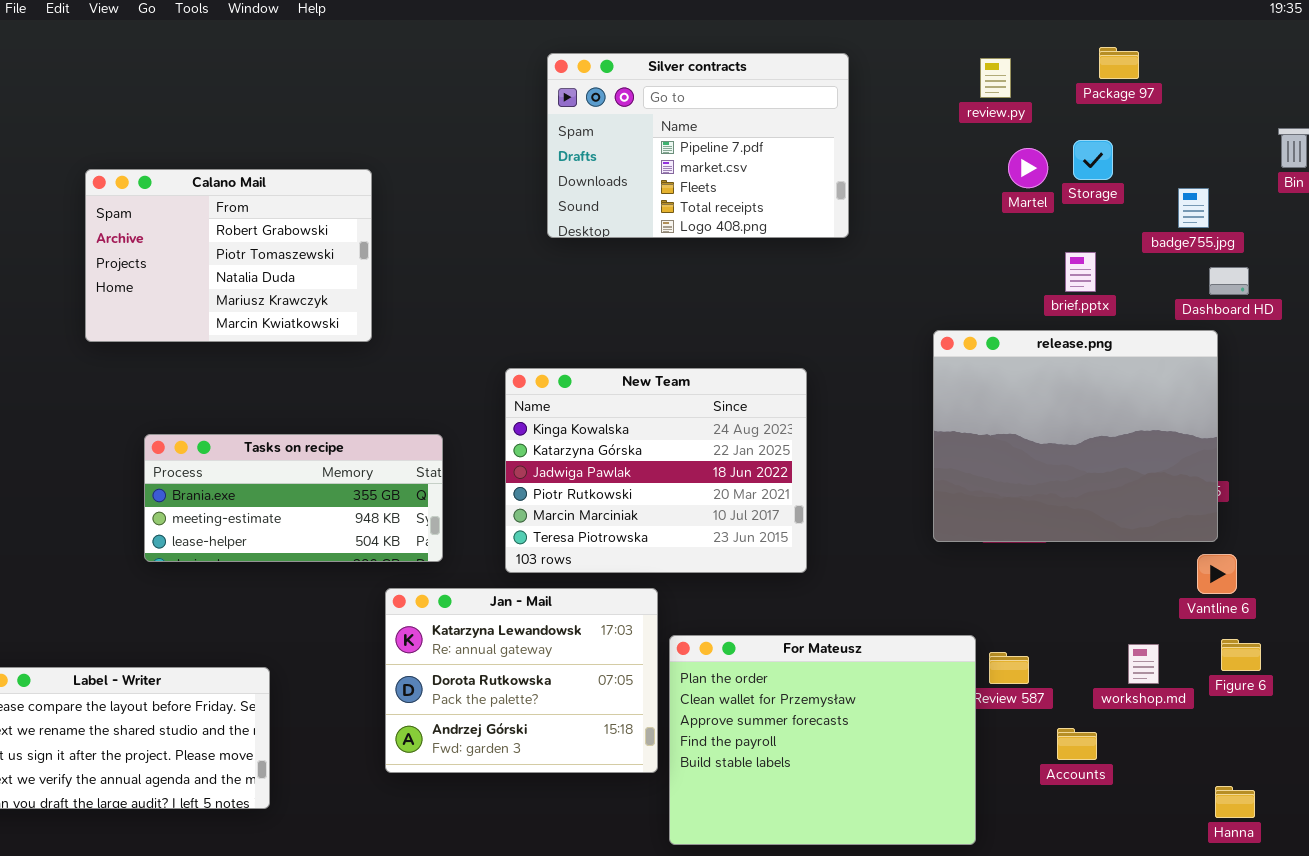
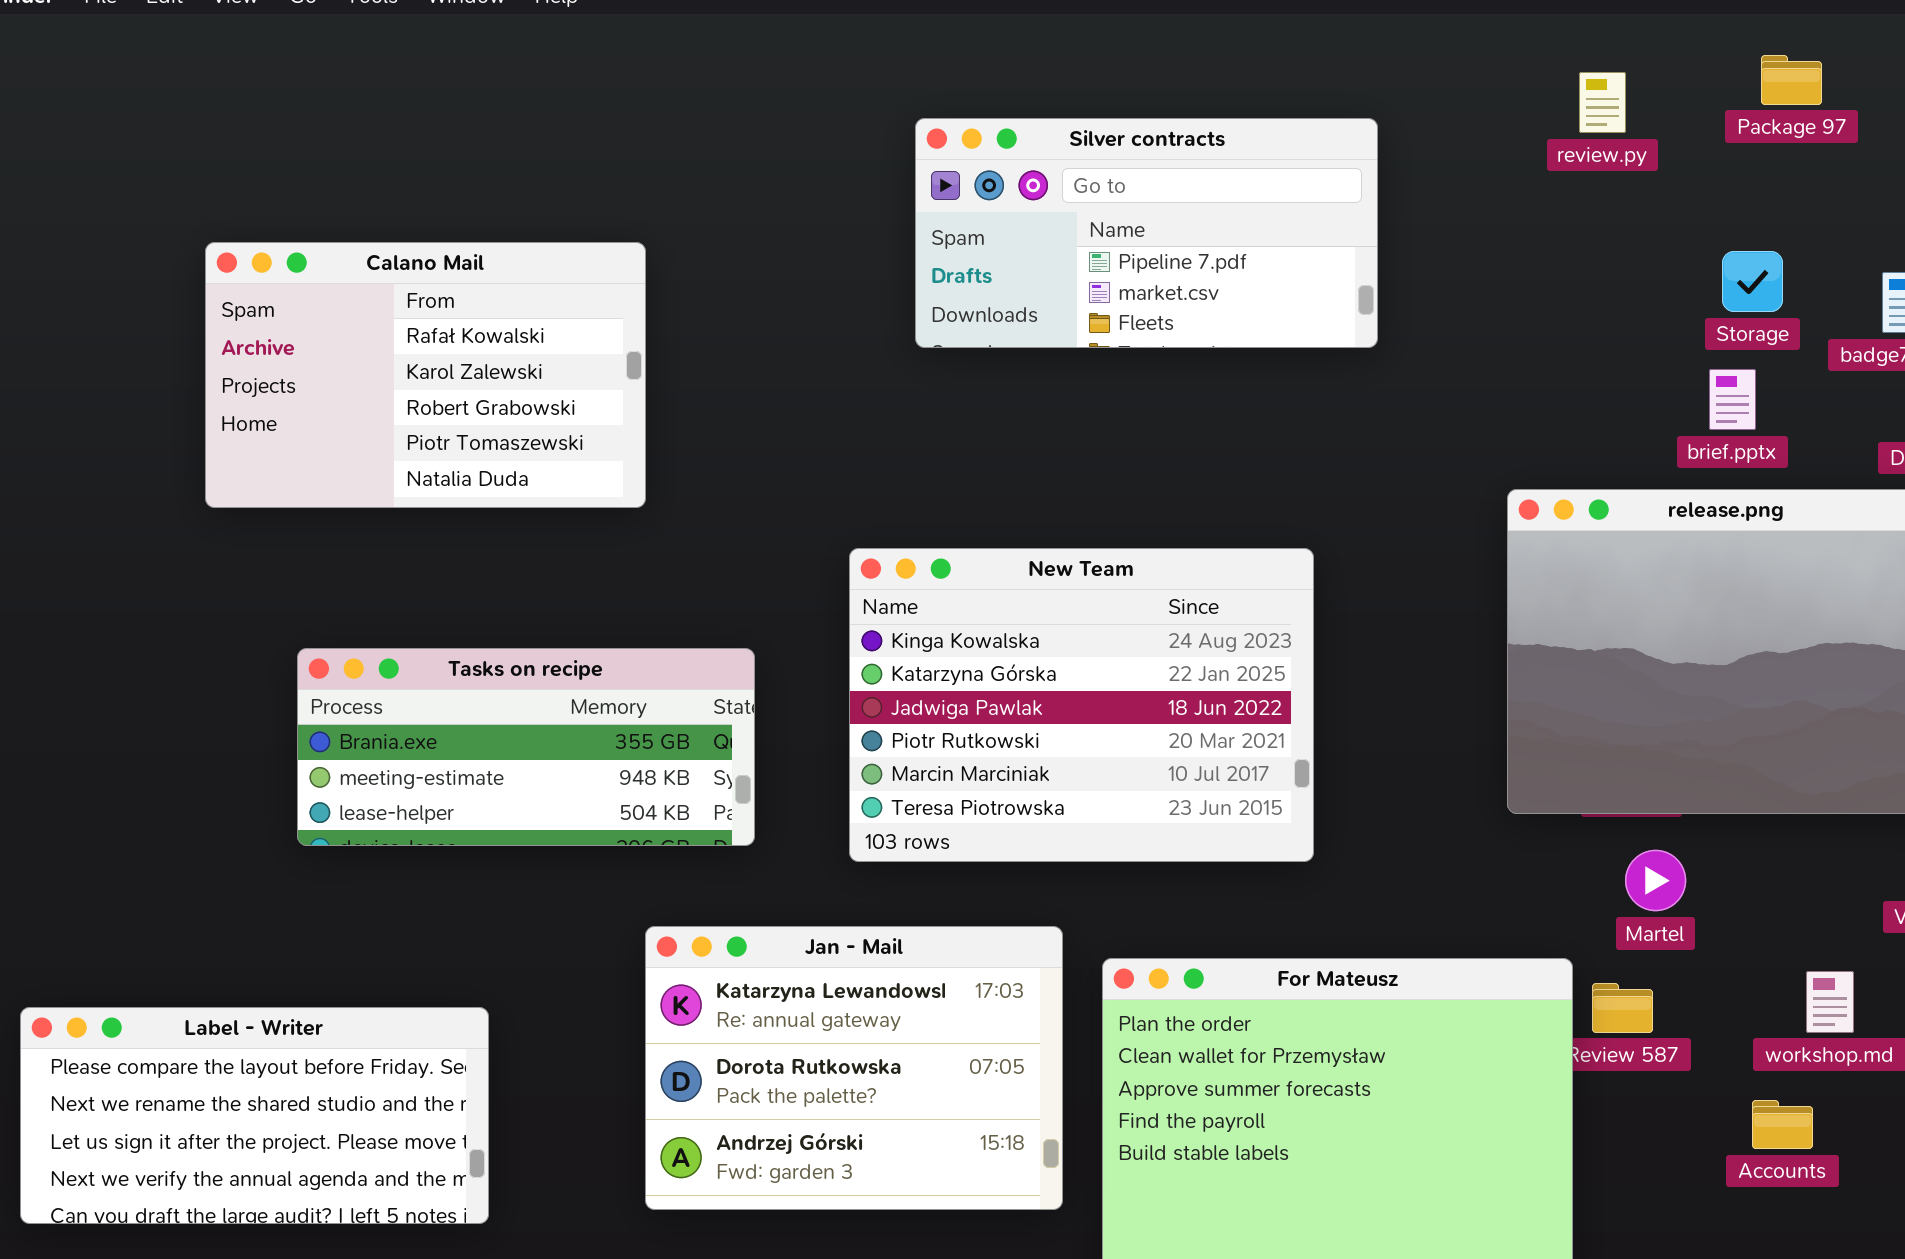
Silver contracts: [547,53,849,238] -> [915,118,1378,348], resized
Storage: [1073,140,1113,180] -> [1722,251,1783,312], moved
Martel: [1008,148,1048,188] -> [1625,850,1686,911], moved
Calano Mail: [85,169,372,342] -> [205,242,646,508], scrolled up 2 rows
Jan - Mail: [385,588,658,773] -> [645,926,1063,1210], moved
Accounts: [1057,728,1097,760] -> [1752,1100,1813,1149], moved

